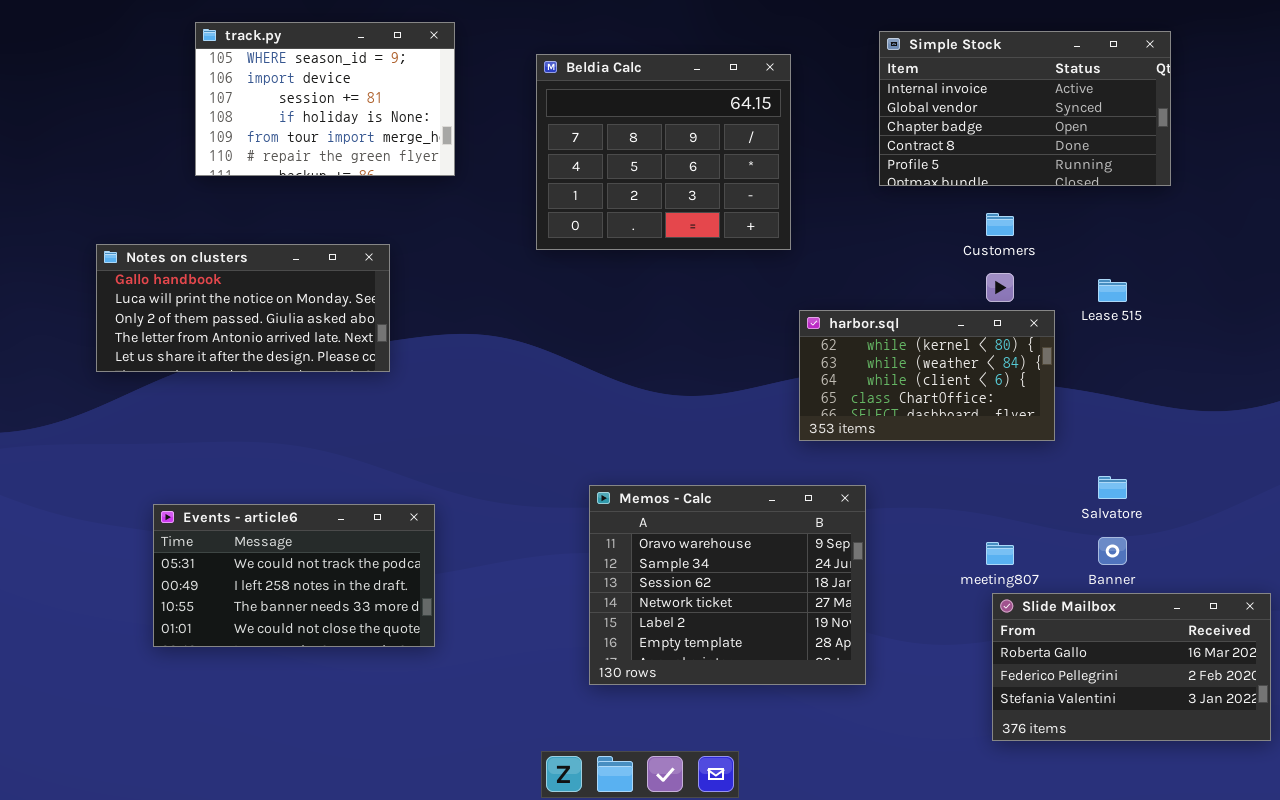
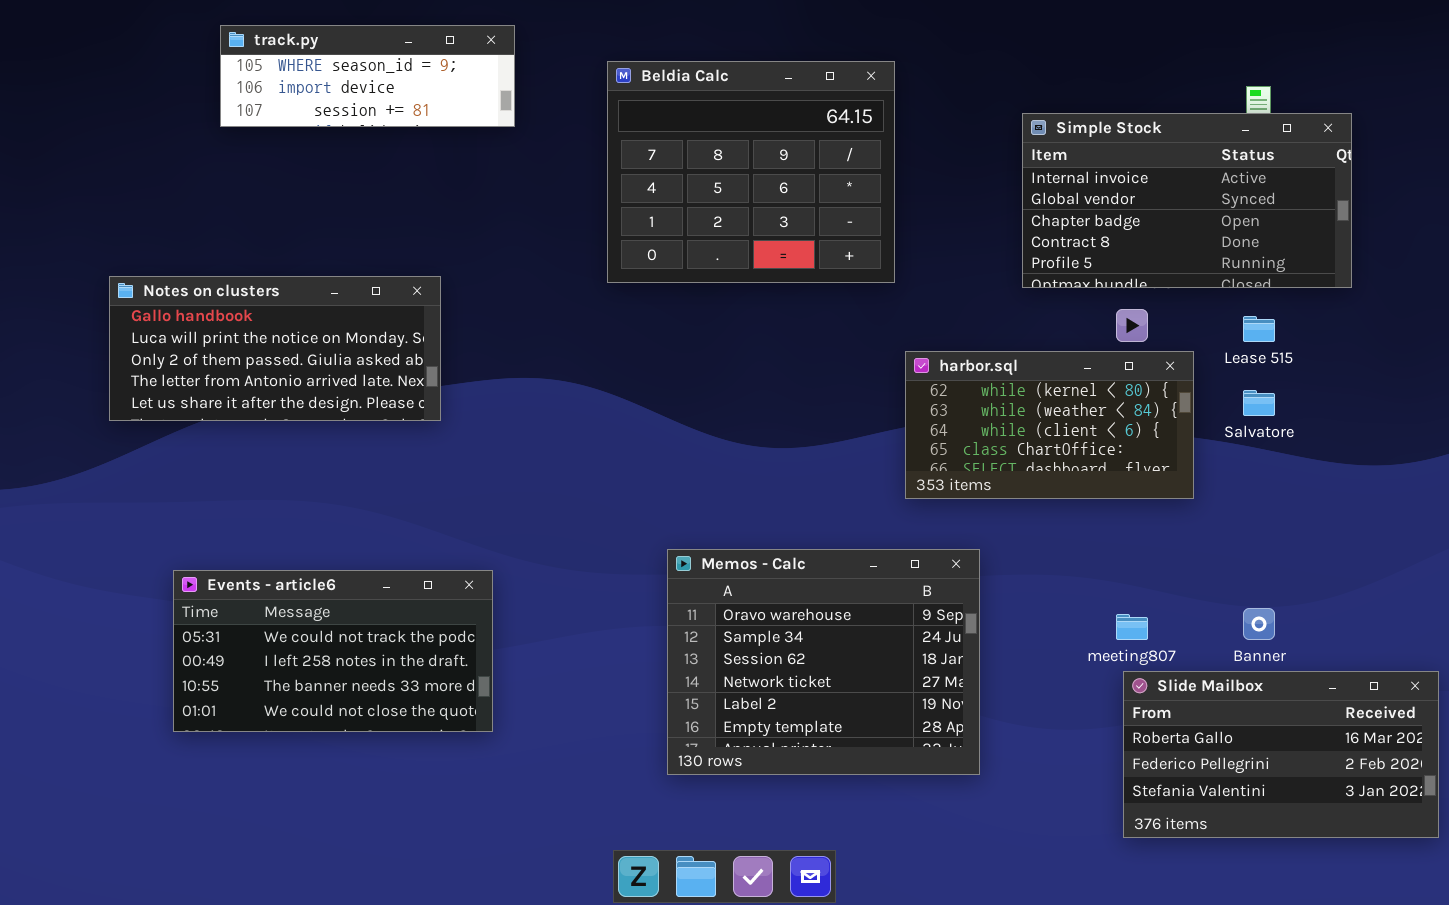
track.py: [195,22,455,176] -> [220,25,515,127], resized
Simple Stock: [879,31,1171,186] -> [1022,113,1352,288], moved
Salvatore: [1098,476,1127,499] -> [1243,390,1275,416], moved

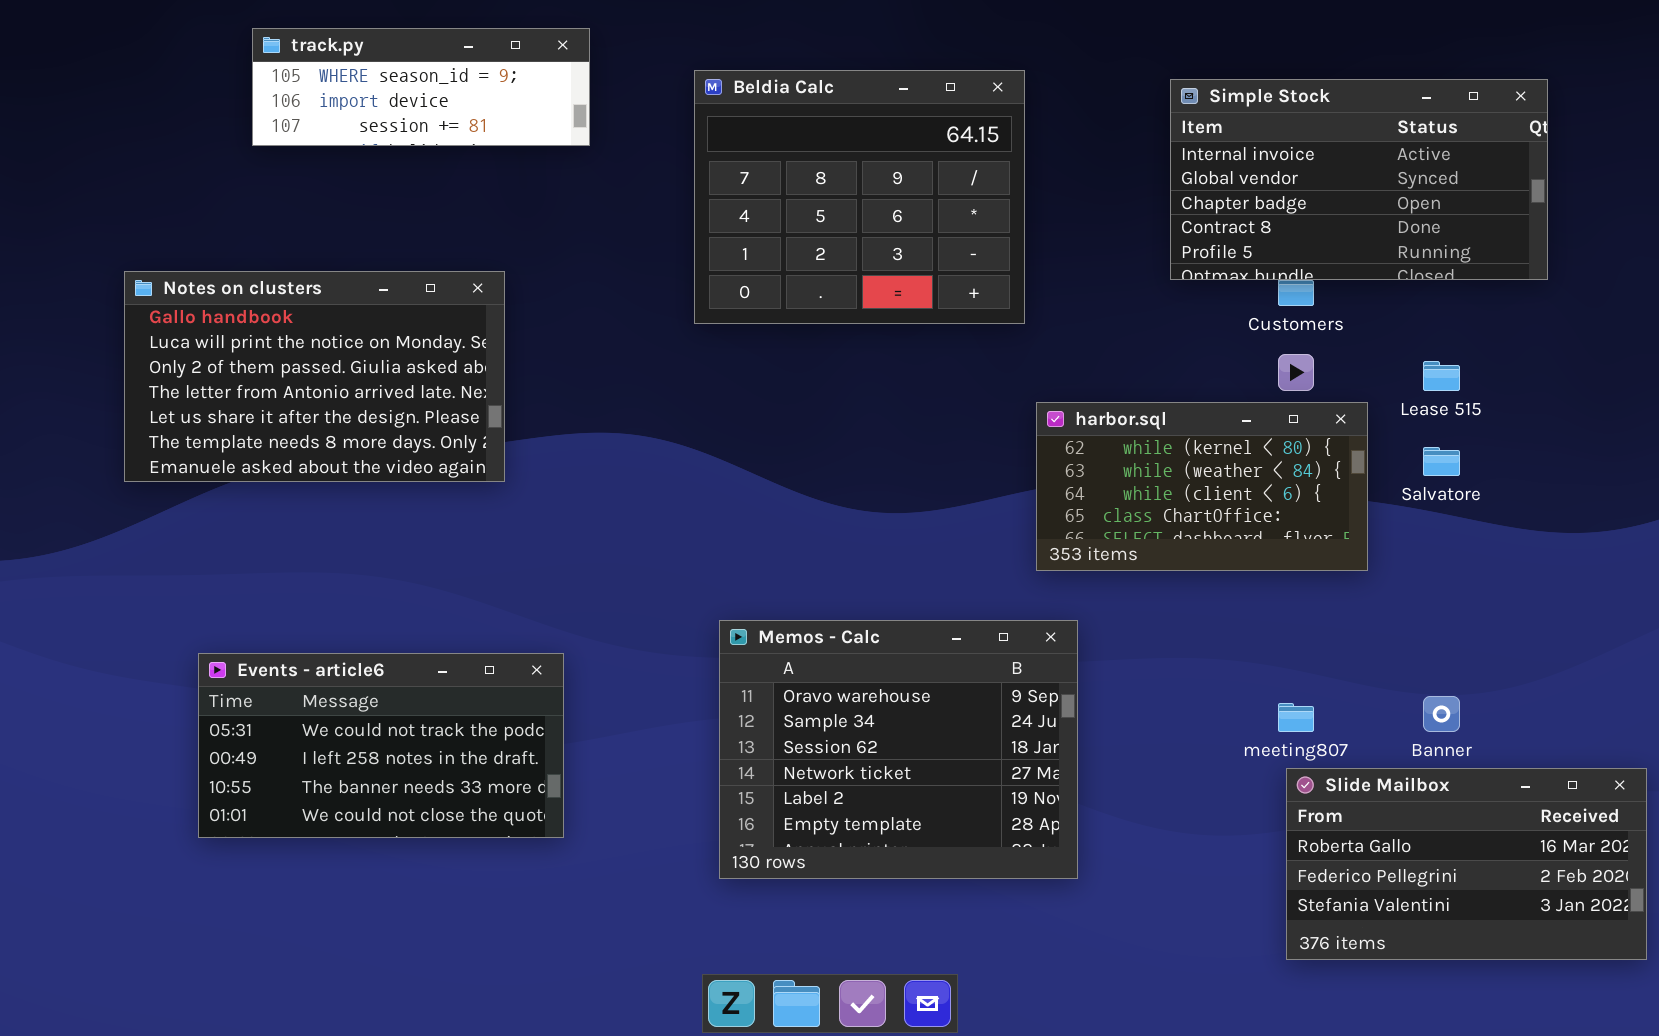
Simple Stock: [1022,113,1352,288] -> [1170,79,1548,280], moved
Notes on clusters: [109,276,441,421] -> [124,271,505,482], resized
Memos - Calc: [667,549,980,775] -> [719,620,1078,879], moved

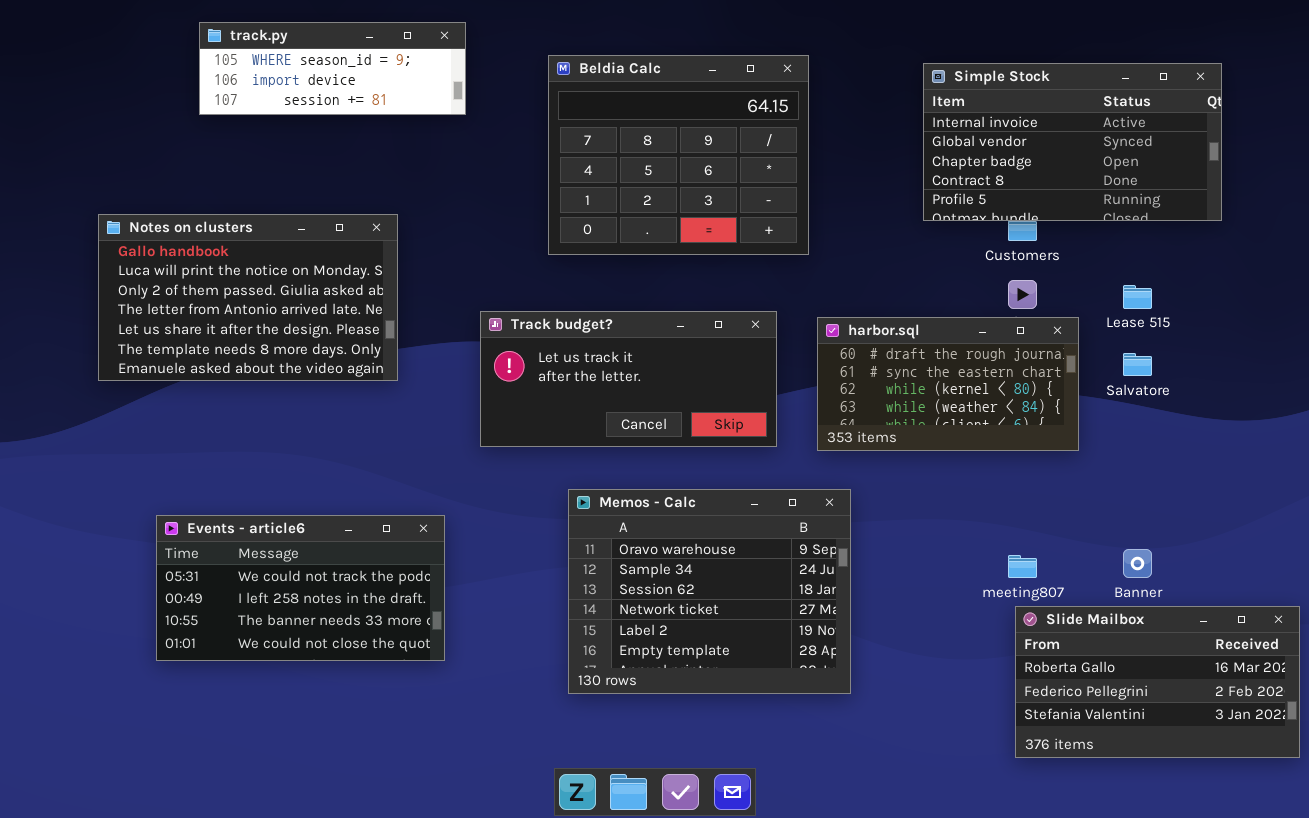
Track budget?: none -> [480,311,777,447], opened
harbor.sql: [1036,402,1368,571] -> [817,317,1079,451], scrolled up 2 rows

